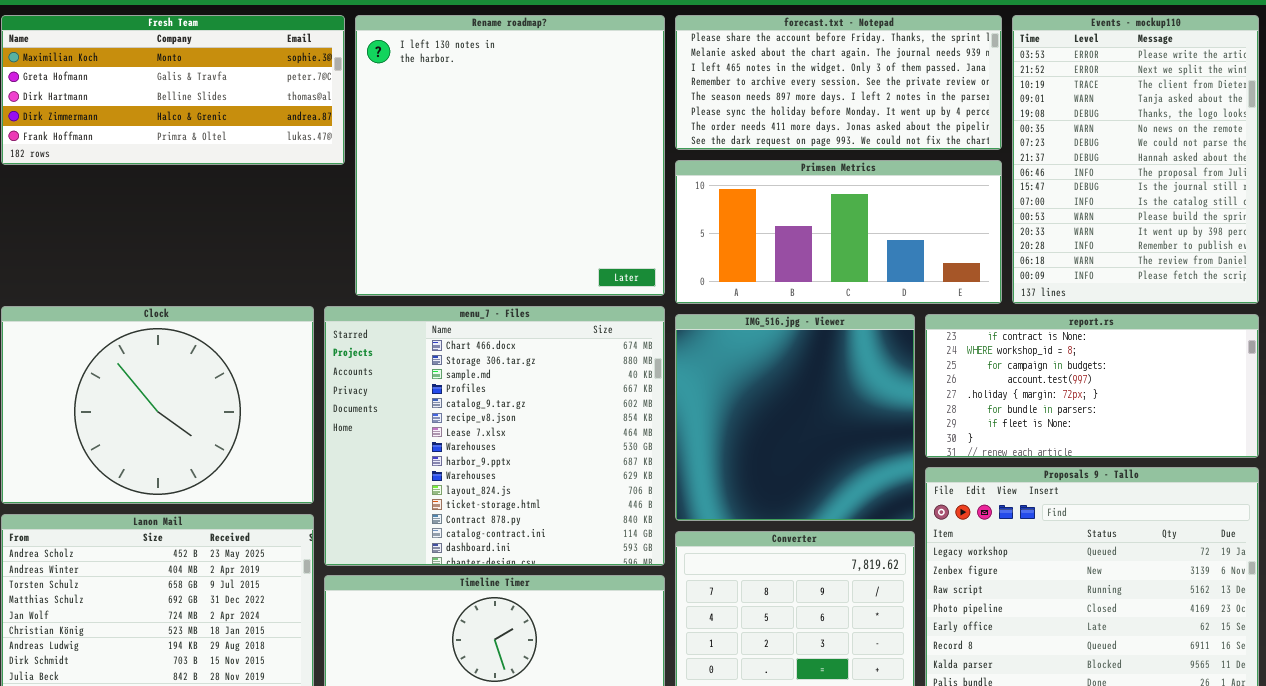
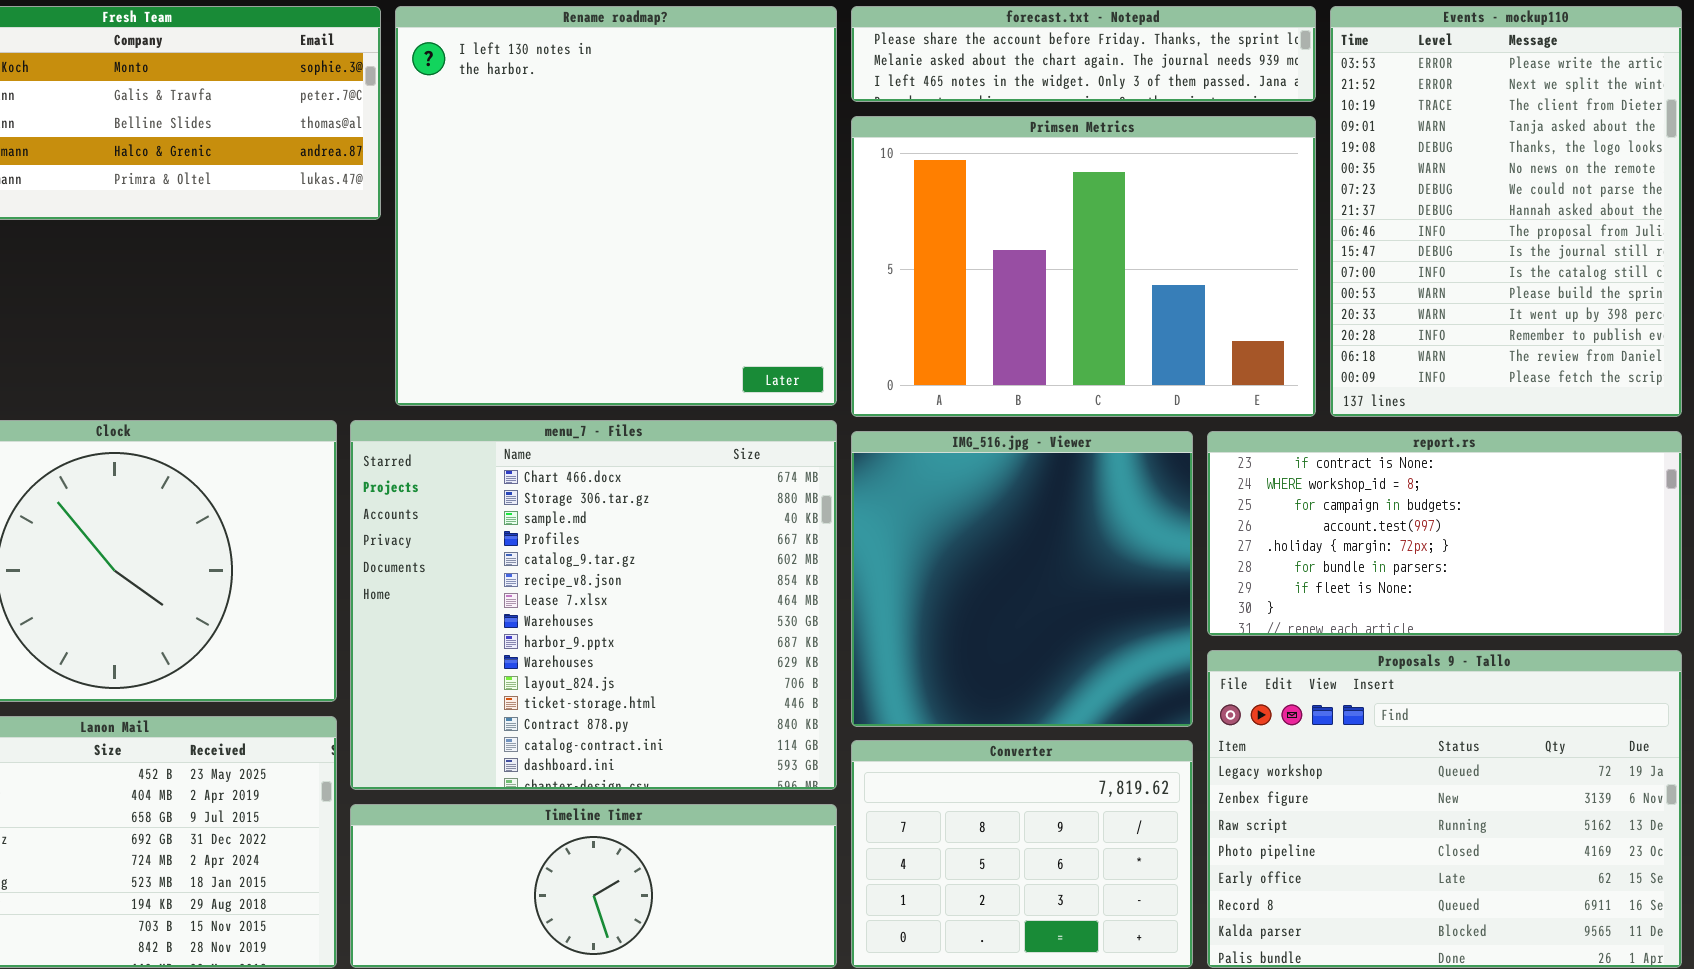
forecast.txt - Notepad: [675,15,1002,150] -> [851,6,1316,102], resized
Primsen Metrics: [675,160,1002,304] -> [851,116,1316,417], resized

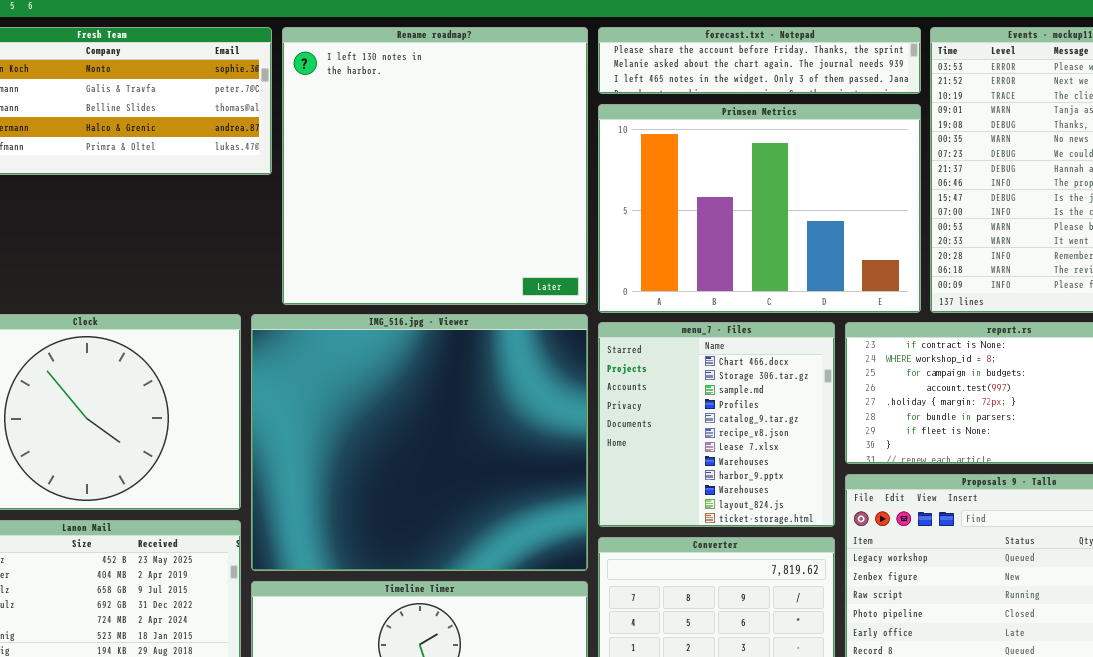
menu_7 - Files: [350,420,837,790] -> [598,322,835,527], moved, resized
IMG_516.jpg - Viewer: [851,431,1193,727] -> [251,314,588,571], moved, resized

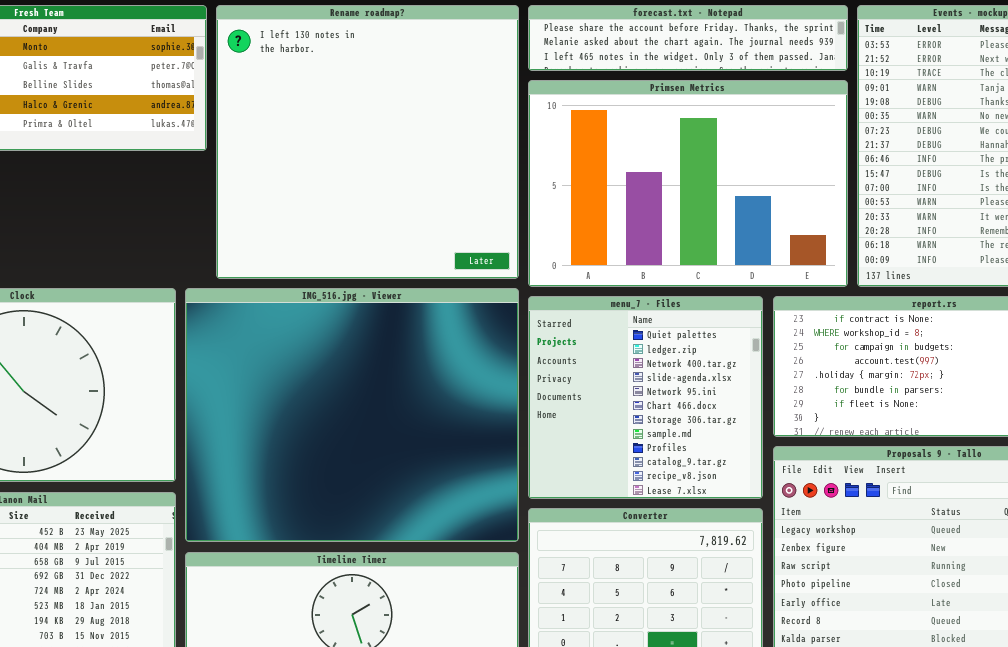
menu_7 - Files: [598,322,835,527] -> [528,296,763,499], scrolled up 5 rows

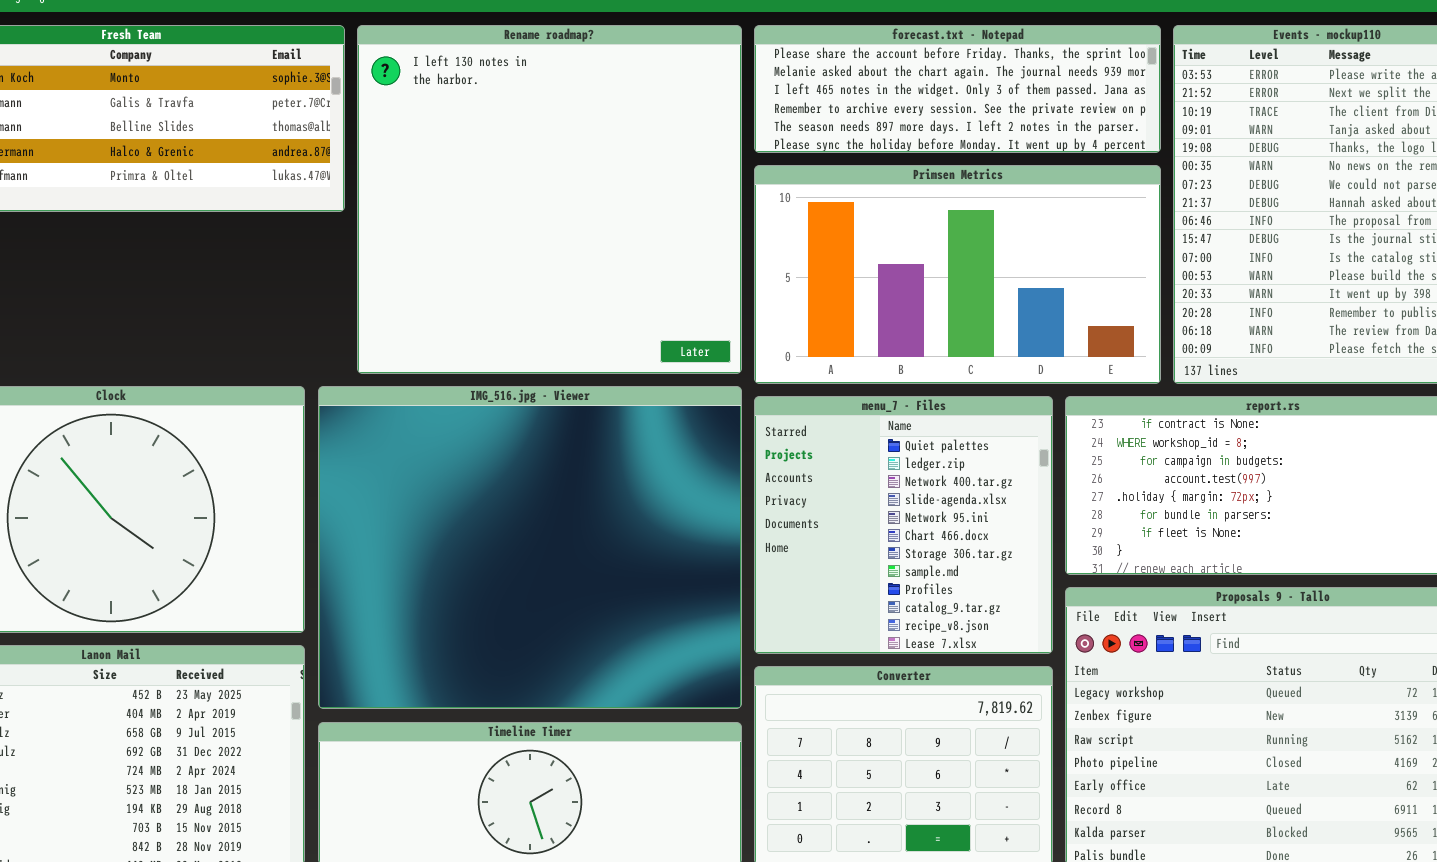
forecast.txt - Notepad: [528,5,848,71] -> [754,25,1161,153], resized
Primsen Metrics: [528,80,848,287] -> [754,165,1161,384], resized

